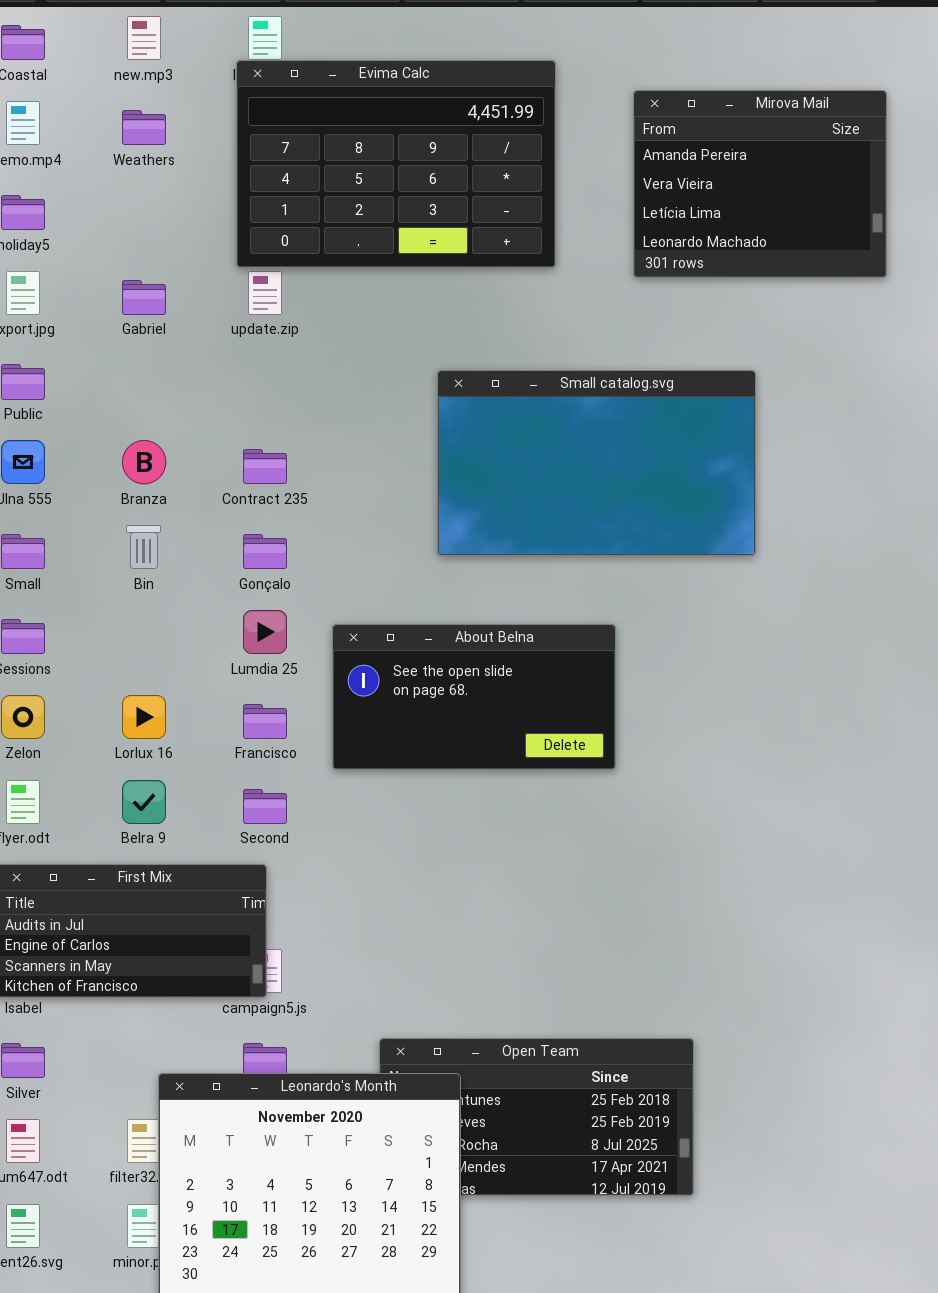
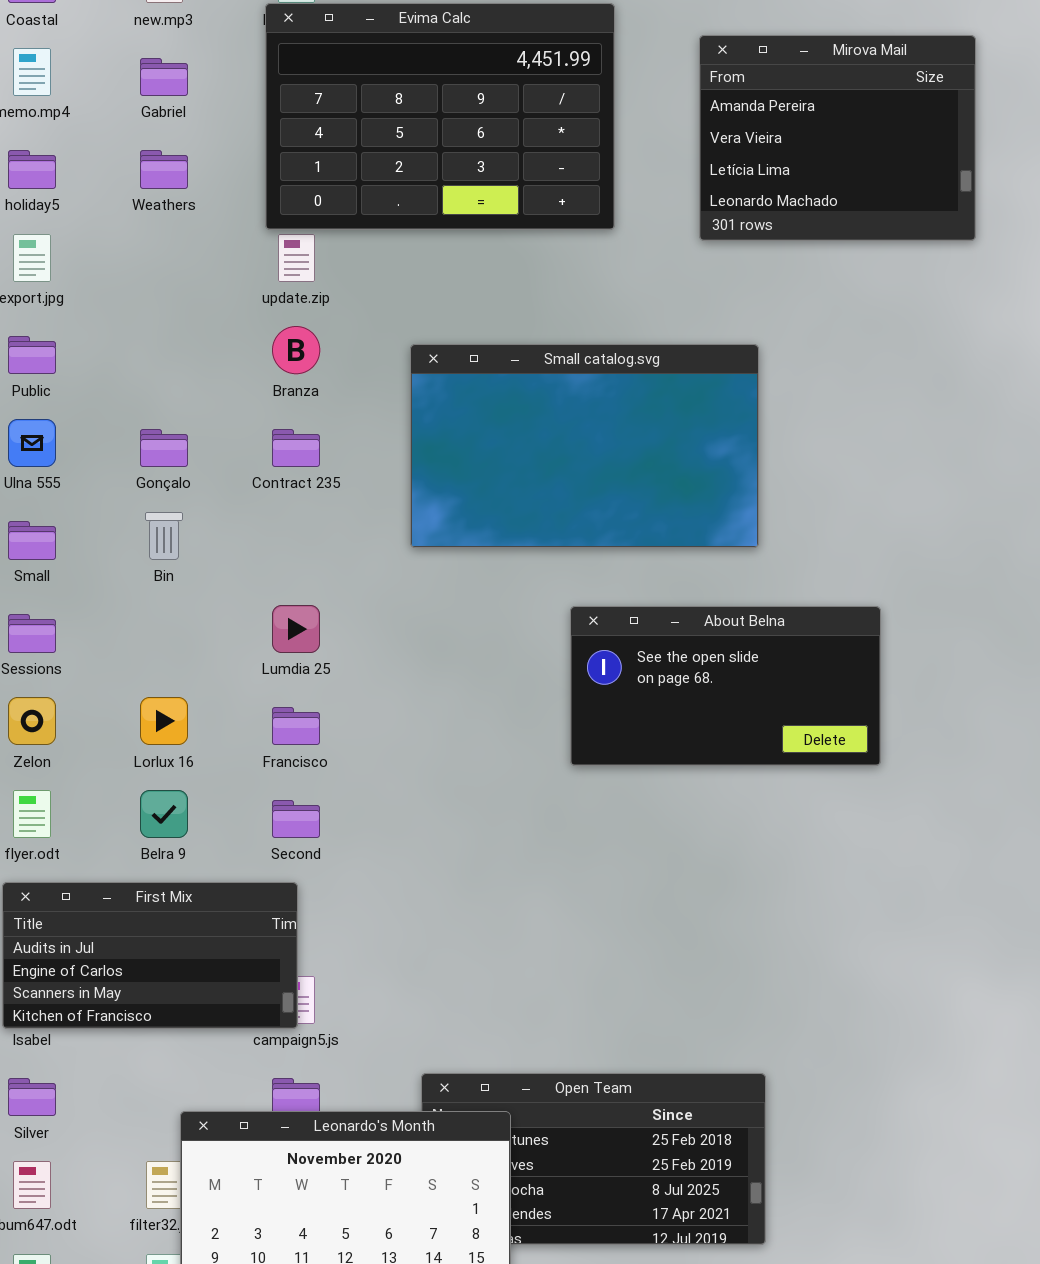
Weathers: [122,110,166,145] -> [140,150,188,189], moved
Gabriel: [122,280,166,315] -> [140,58,188,96], moved
Small catalog.svg: [437,370,756,556] -> [410,344,759,548], moved
Branza: [122,440,166,484] -> [272,326,320,374], moved
Gonçalo: [243,534,287,569] -> [140,429,188,467], moved
About Belna: [332,624,616,770] -> [570,606,881,766], moved

